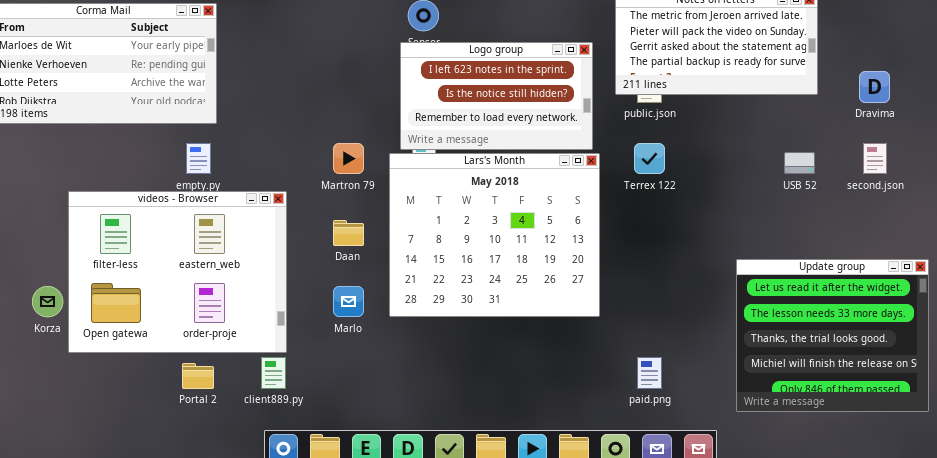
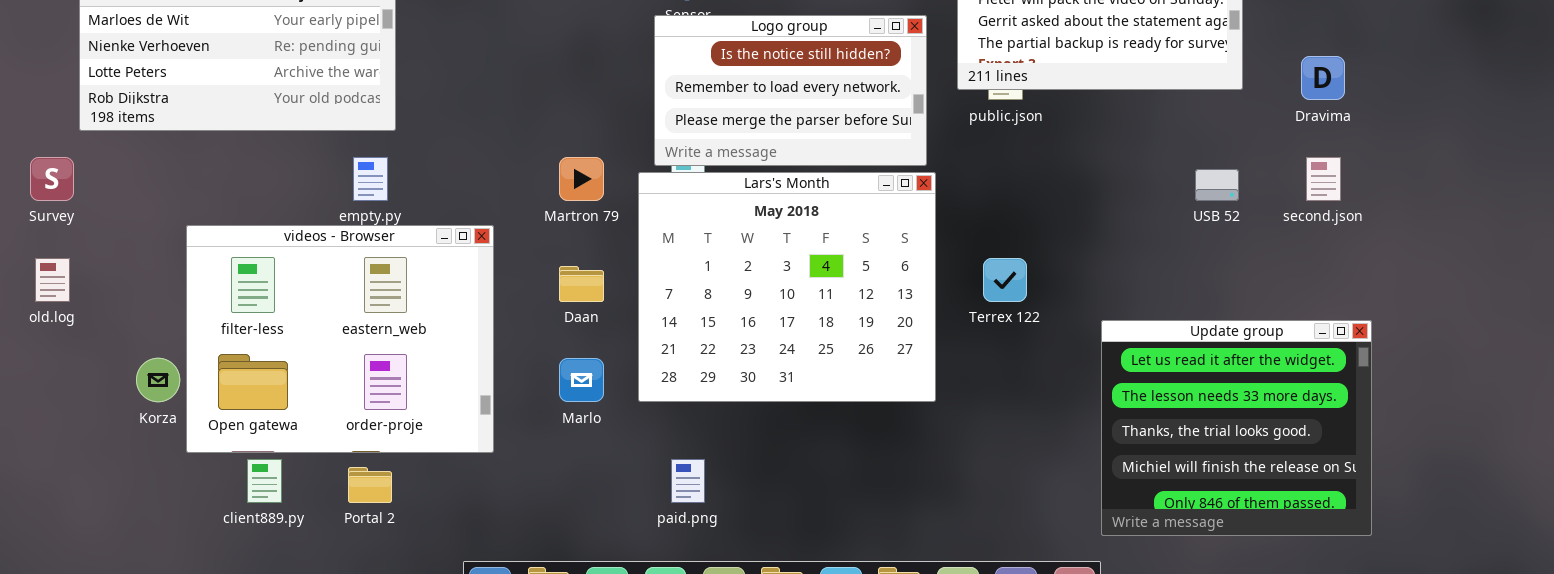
Logo group: [400,42,593,150] -> [654,15,927,166], scrolled down 1 row
Terrex 122: [634,143,665,174] -> [983,258,1027,302], moved
Update group: [736,259,929,412] -> [1101,320,1372,536], moved
client889.py: [261,357,286,389] -> [247,459,282,503], moved
paid.png: [637,357,662,389] -> [671,459,705,503], moved

